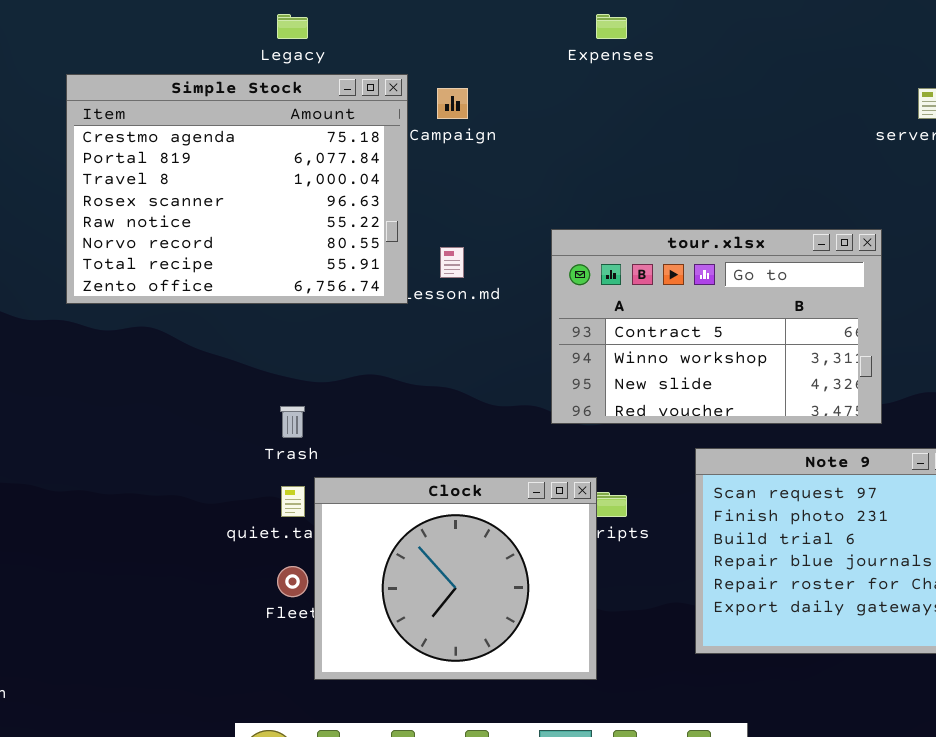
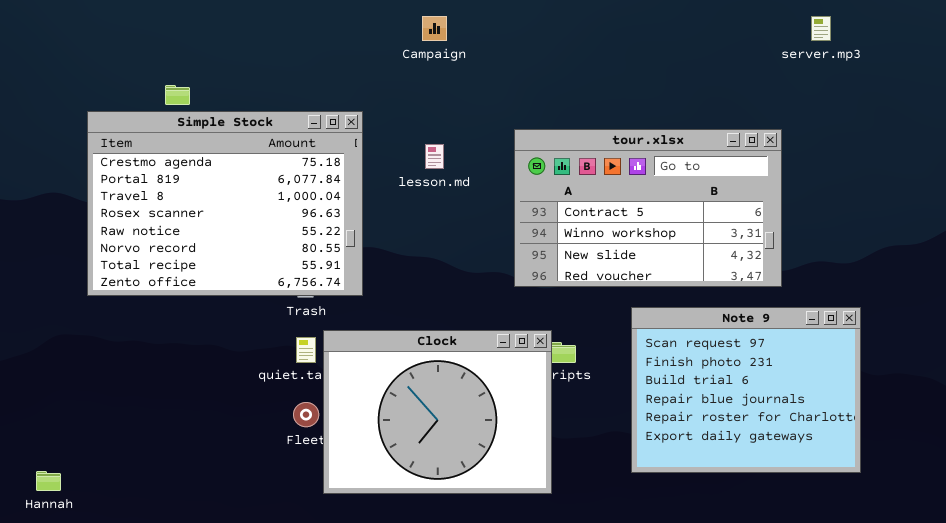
Simple Stock: [66,74,408,304] -> [87,111,363,296], moved

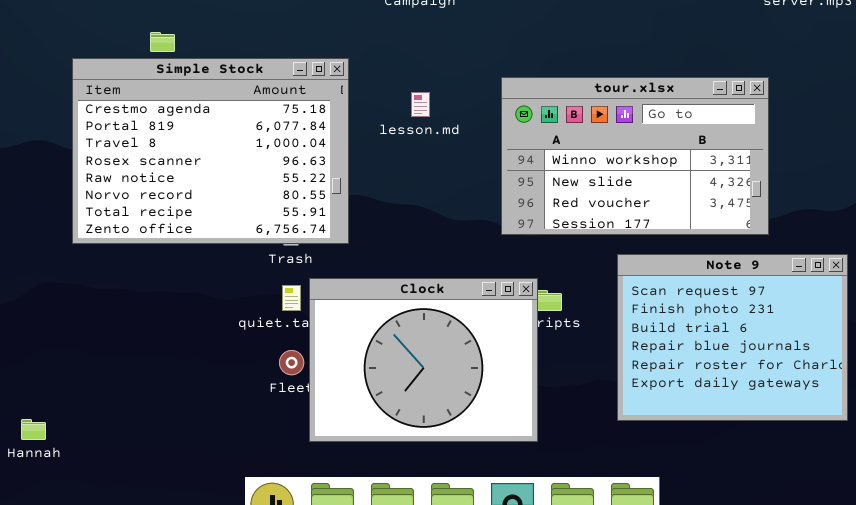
tour.xlsx: [514,129,782,287] -> [501,77,769,235], scrolled down 1 row

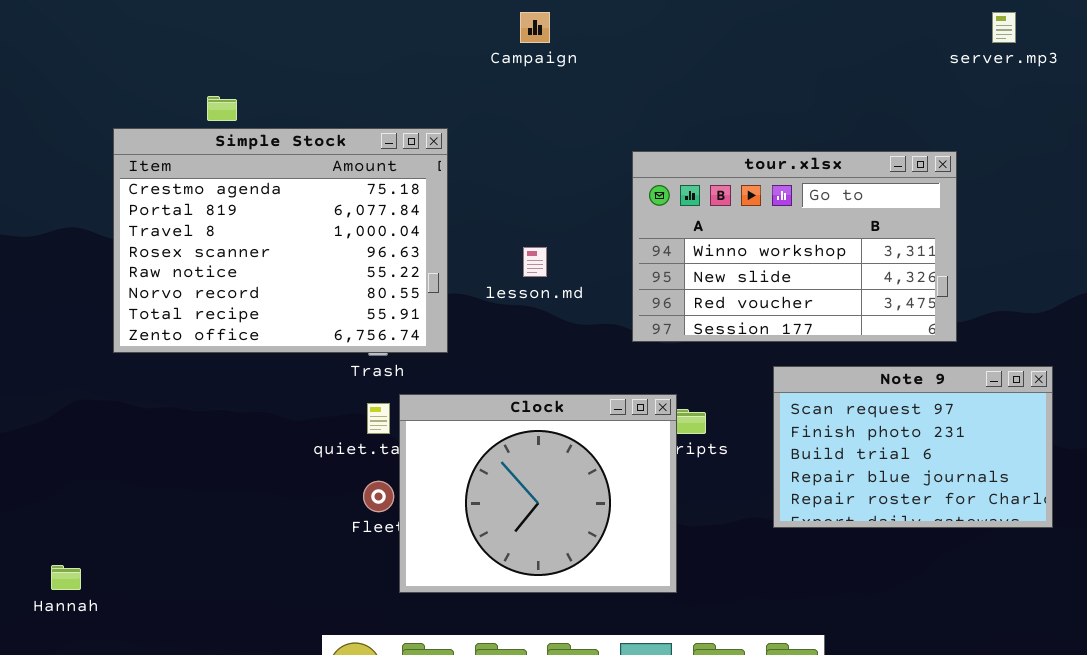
lesson.md: [411,92,430,117] -> [523,247,547,277], moved
Note 9: [617,254,848,421] -> [773,366,1053,528], resized

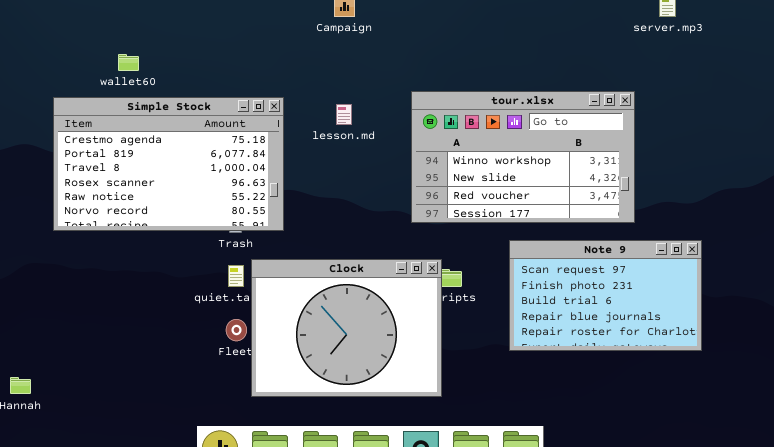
Simple Stock: [113,128,448,353] -> [53,97,284,231], resized
lesson.md: [523,247,547,277] -> [336,104,352,125], moved

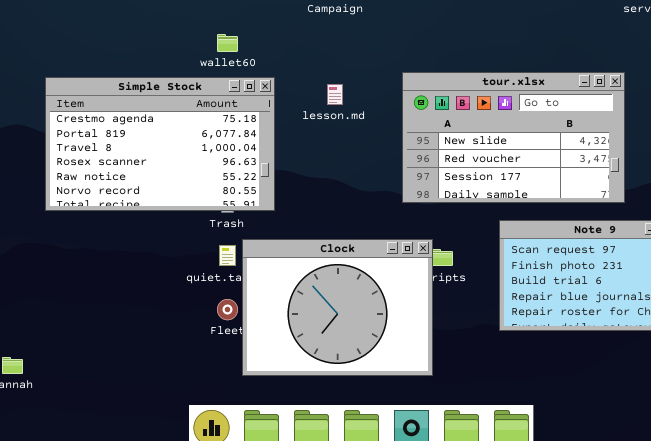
wallet60: [118,54,139,71] -> [217,34,238,52], moved
tour.xlsx: [411,91,635,223] -> [402,72,625,203], scrolled down 1 row

